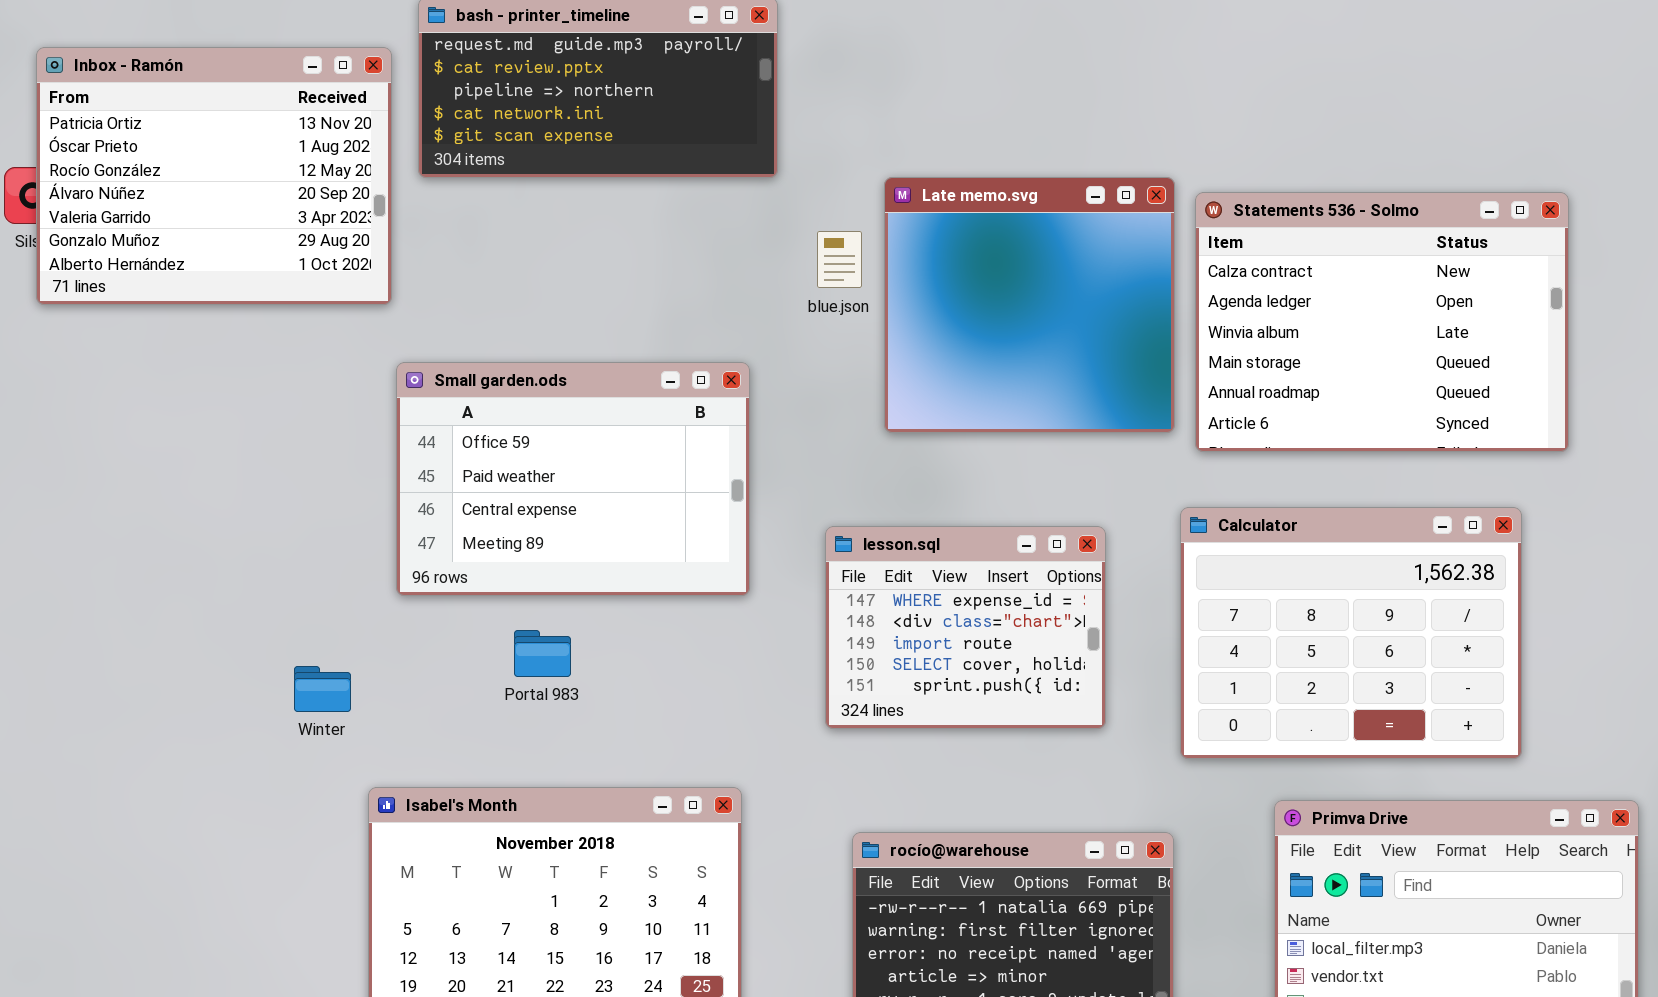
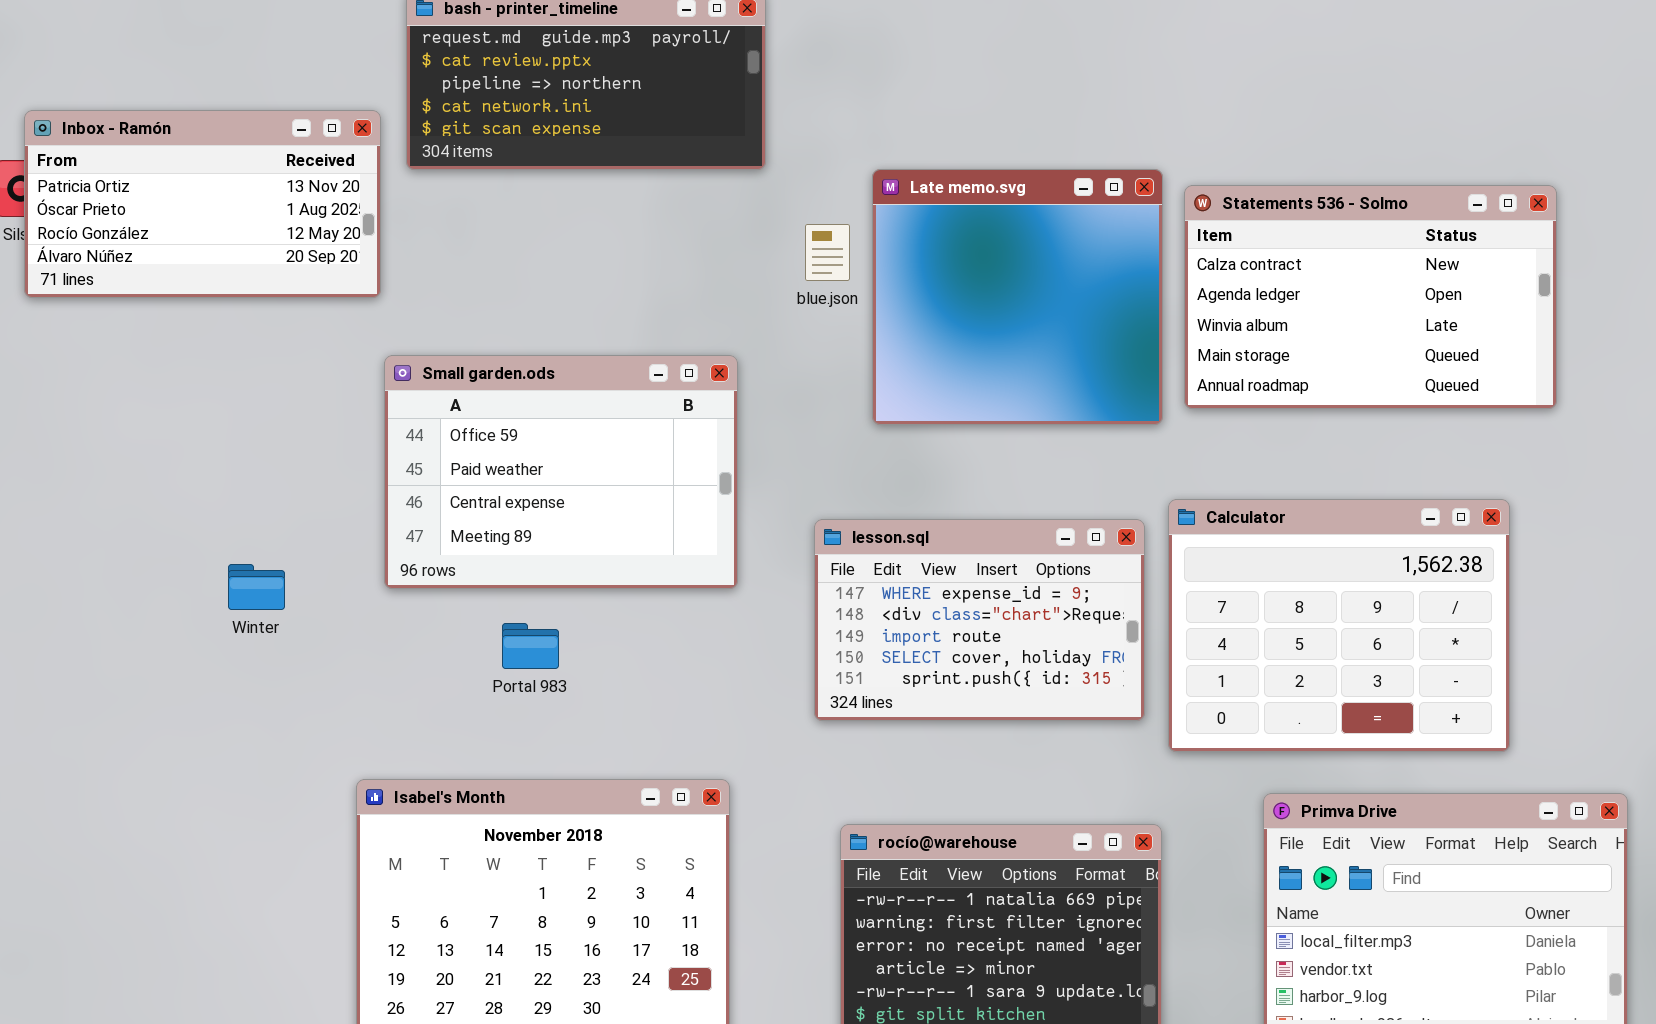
Inbox - Ramón: [36,47,392,305] -> [24,110,381,298], resized
Statements 536 - Solmo: [1195,192,1569,452] -> [1184,185,1557,409], resized
lesson.sql: [825,526,1106,729] -> [814,519,1145,721], resized
Winter: [294,666,351,712] -> [228,564,285,610], moved

